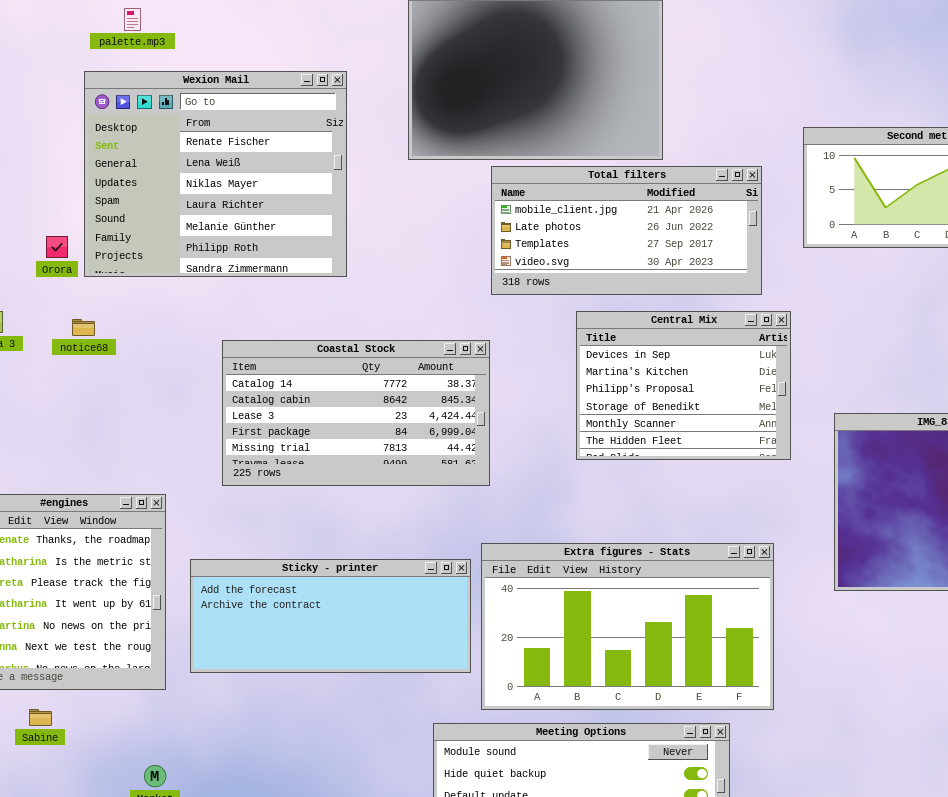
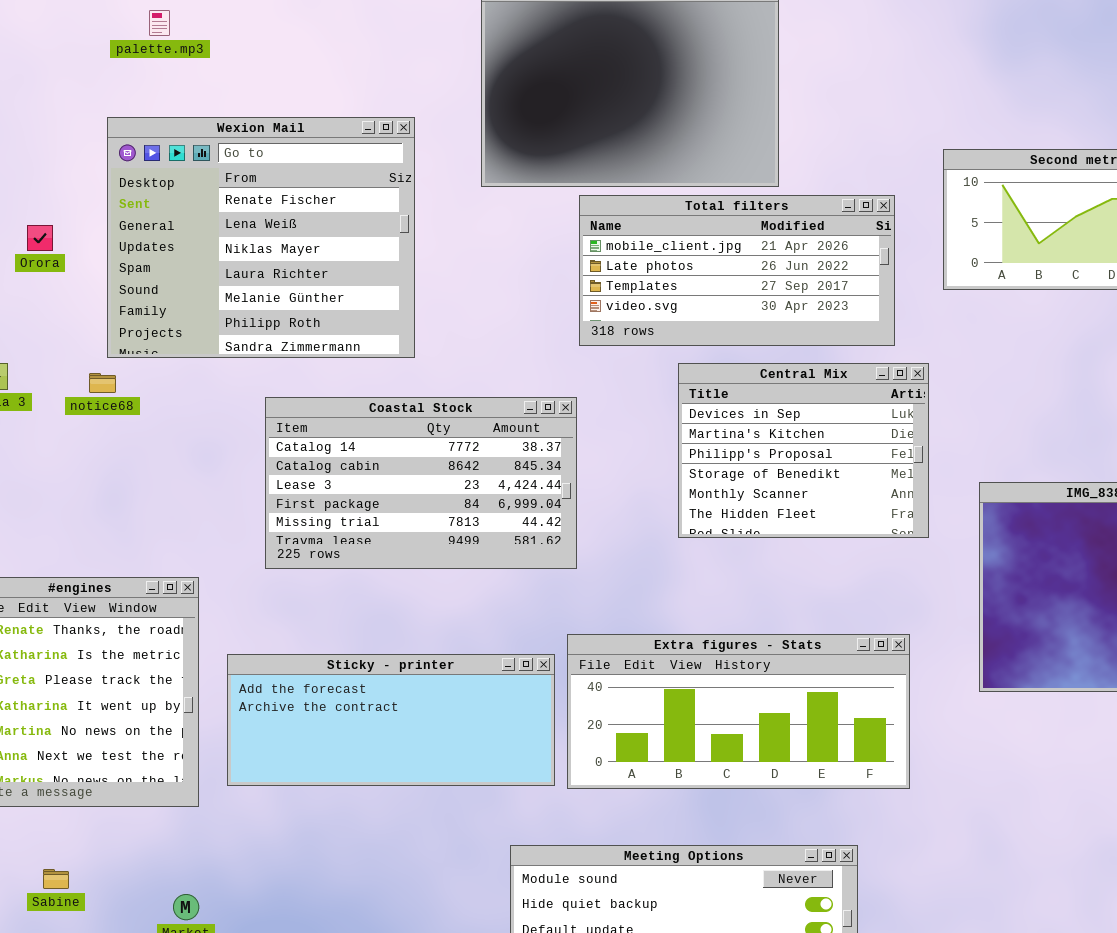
Wexion Mail: [84,71,347,277] -> [107,117,415,358], moved
Orora: [46,236,68,258] -> [27,225,53,251], moved
Extra figures - Stats: [481,543,774,710] -> [567,634,910,789], resized
Sabine: [29,709,52,726] -> [43,869,69,889], moved

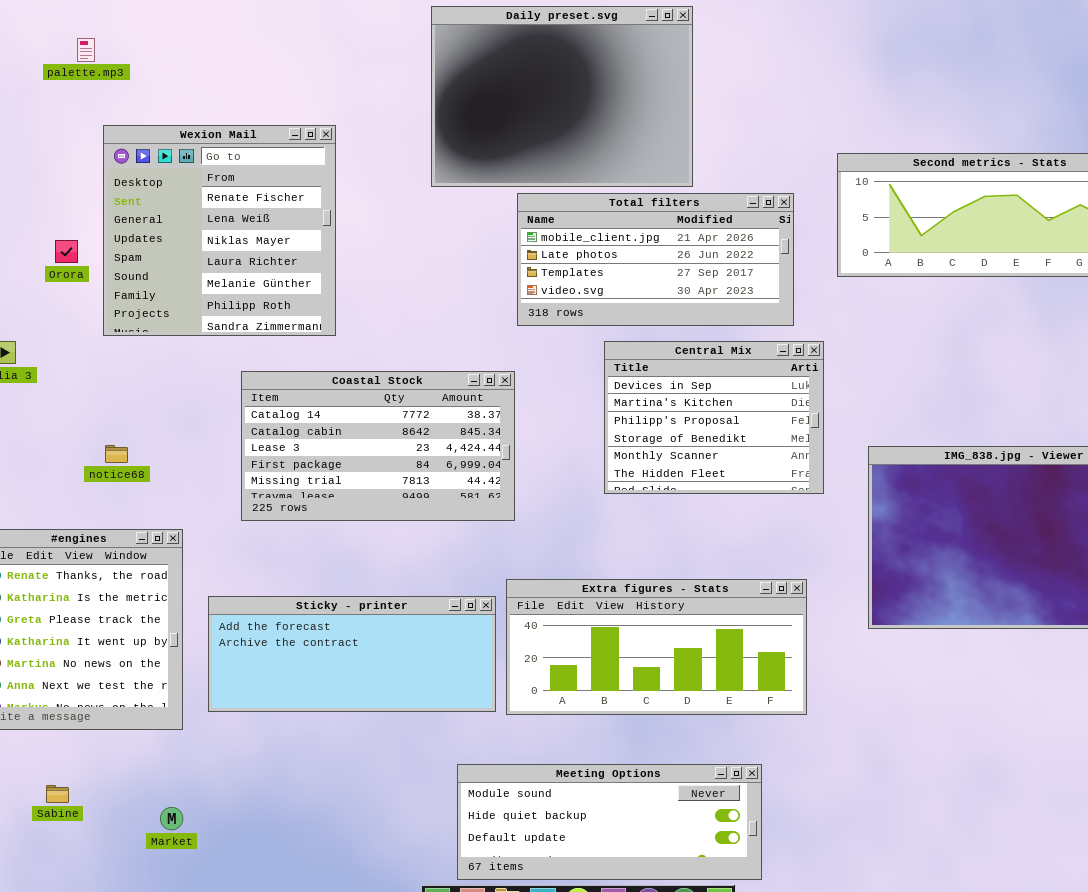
palette.mp3: [149,10,170,36] -> [77,38,95,62], moved
Wexion Mail: [107,117,415,358] -> [103,125,336,336], resized
Orora: [27,225,53,251] -> [55,240,78,263], moved
notice68: [89,373,116,393] -> [105,445,128,463], moved

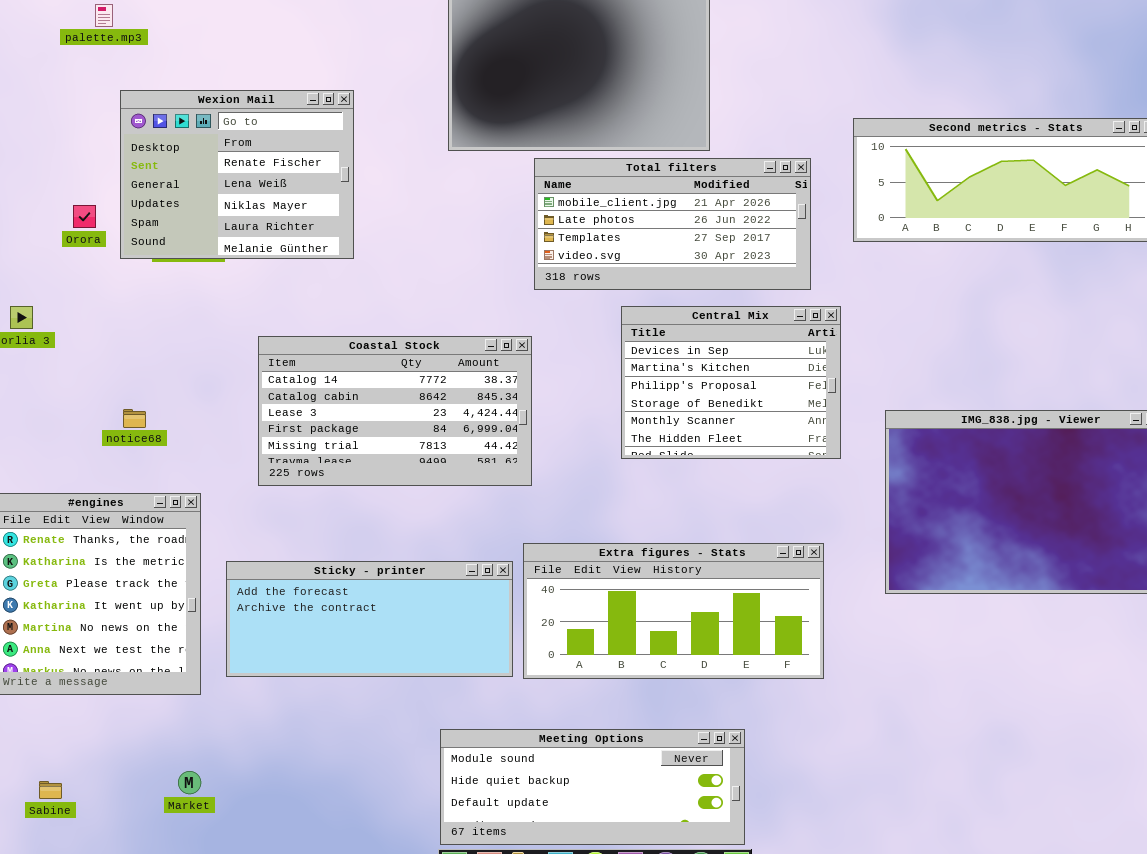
Wexion Mail: [103,125,336,336] -> [120,90,354,259], resized
Meeting Options: [457,764,762,880] -> [440,729,745,845], moved
Sabine: [46,785,69,803] -> [39,781,62,799], moved

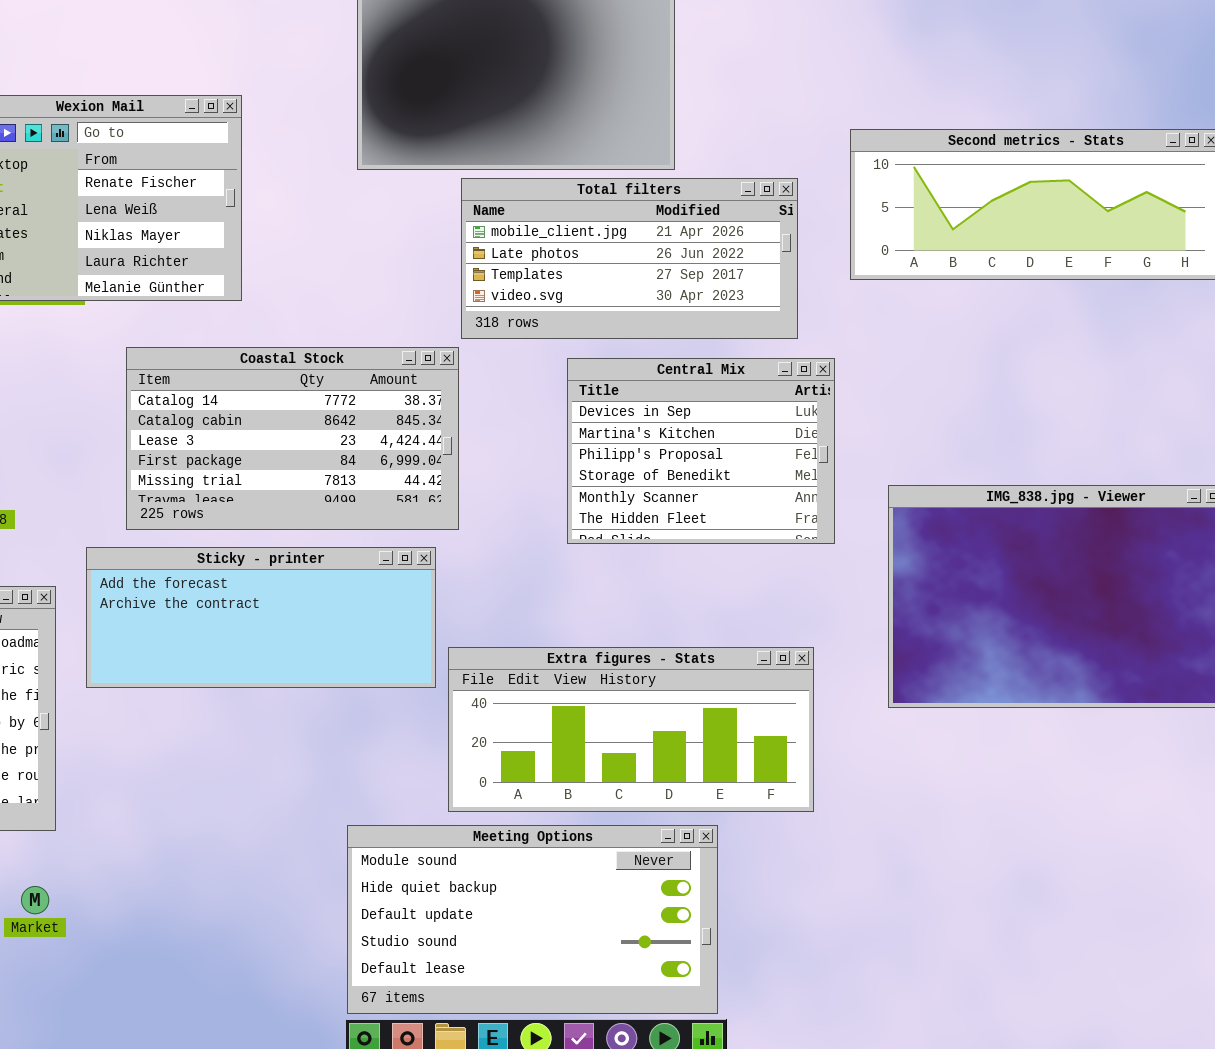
Coastal Stock: [258,336,532,486] -> [126,347,459,530], moved
Sticky - printer: [226,561,513,677] -> [86,547,436,688], moved
Meeting Options: [440,729,745,845] -> [347,825,718,1014], resized
Market: [178,771,201,794] -> [21,886,49,914], moved

